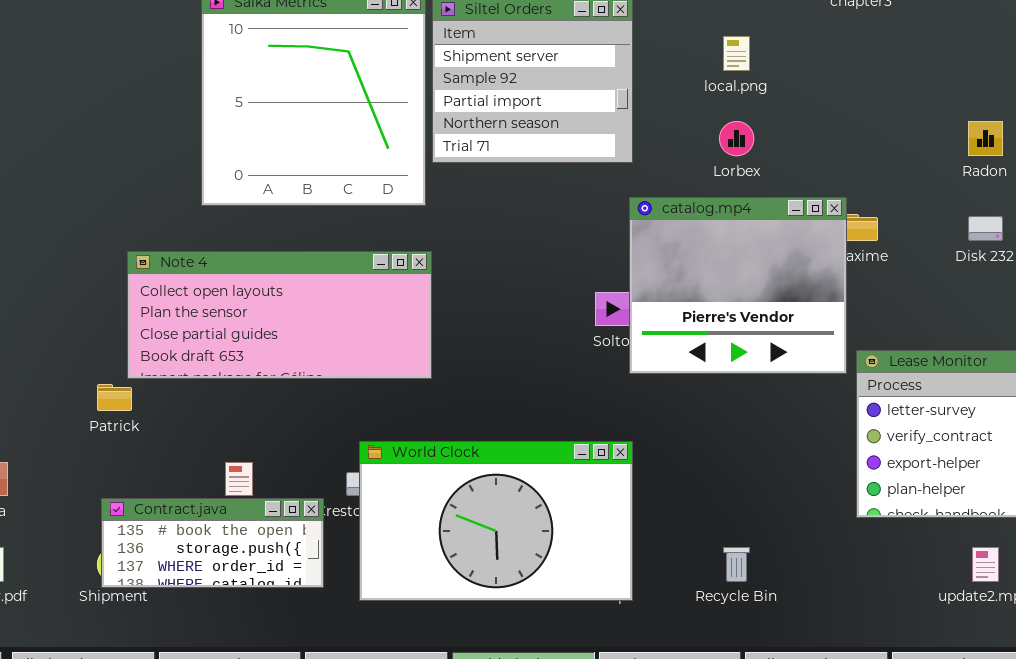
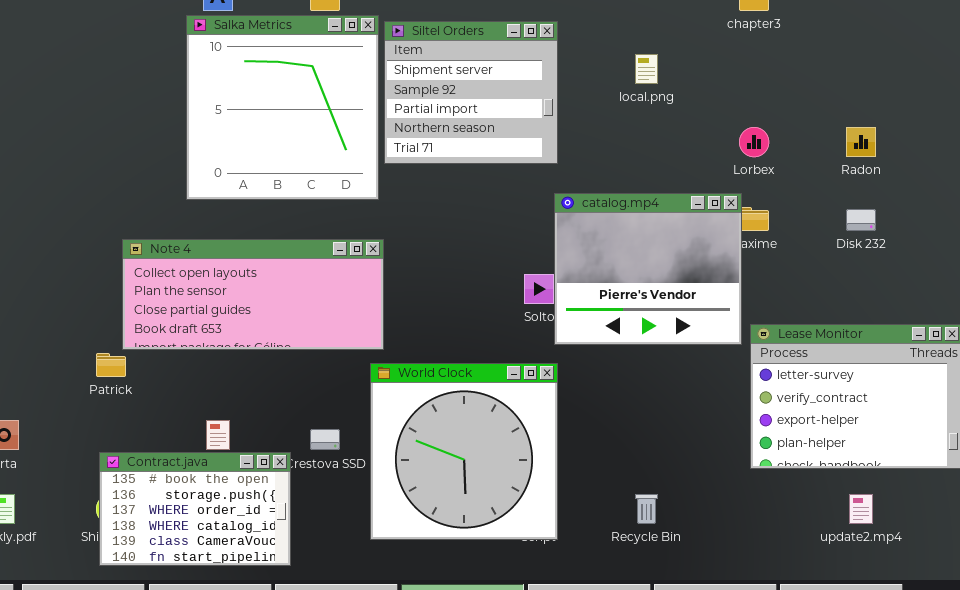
Lorbex: [719,121,754,156] -> [739,127,769,157], moved
World Clock: [359,441,633,601] -> [370,363,558,540], resized
Contract.java: [101,498,324,588] -> [99,452,291,566], resized

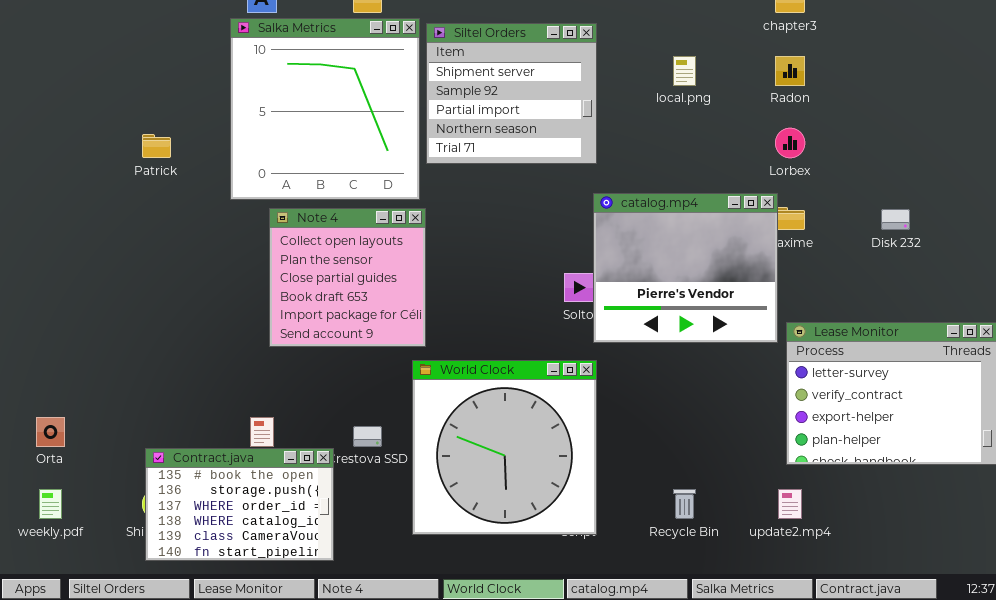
Radon: [846,127,876,157] -> [775,56,805,86], moved
Note 4: [122,239,384,350] -> [269,208,426,347], resized
Patrick: [96,353,126,377] -> [142,134,171,158], moved
update2.mp4: [849,494,873,524] -> [778,489,802,519], moved

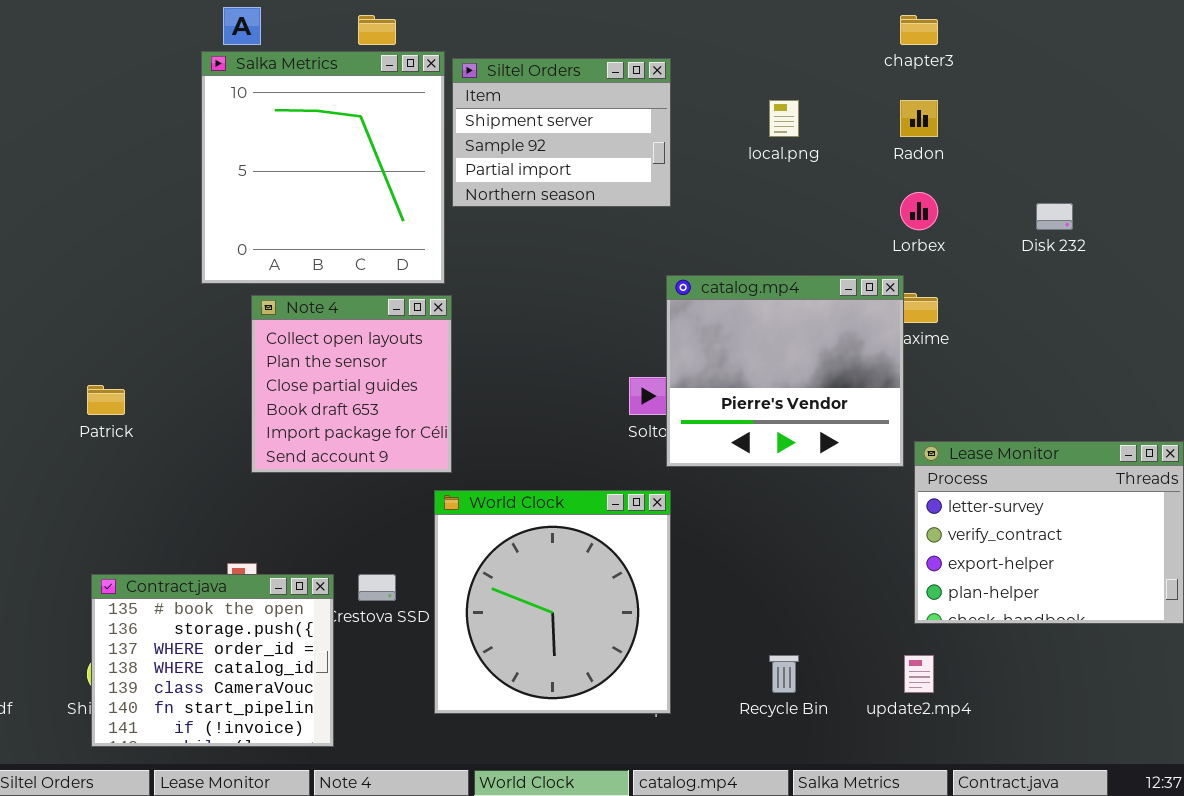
Siltel Orders: [426,23,597,164] -> [452,58,671,207], resized
Patrick: [142,134,171,158] -> [87,385,125,415], moved
Disk 232: [881,209,910,230] -> [1036,203,1073,230], moved
Contract.java: [145,448,334,561] -> [91,574,334,747], resized

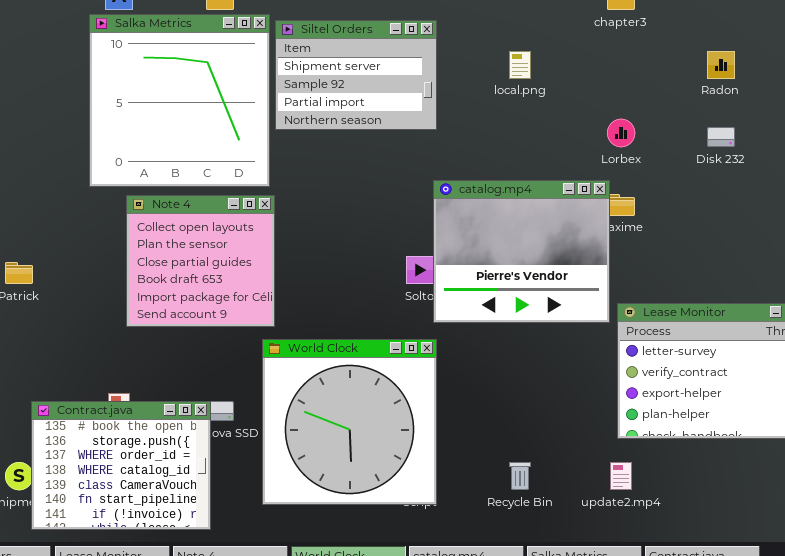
Radon: [900,100,938,137] -> [707,51,735,79], moved
Contract.java: [91,574,334,747] -> [31,401,211,530], moved

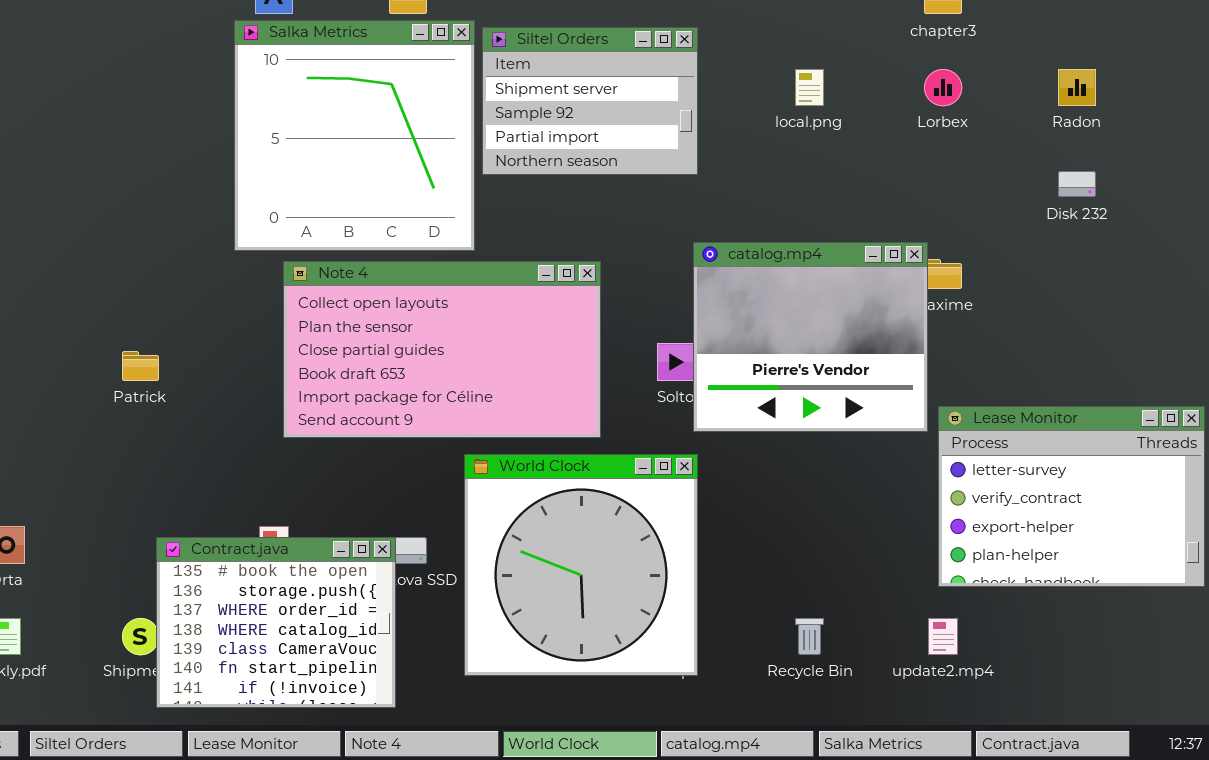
Lorbex: [607,119,635,147] -> [924,69,962,106], moved
Note 4: [126,195,275,327] -> [283,261,601,438], resized

